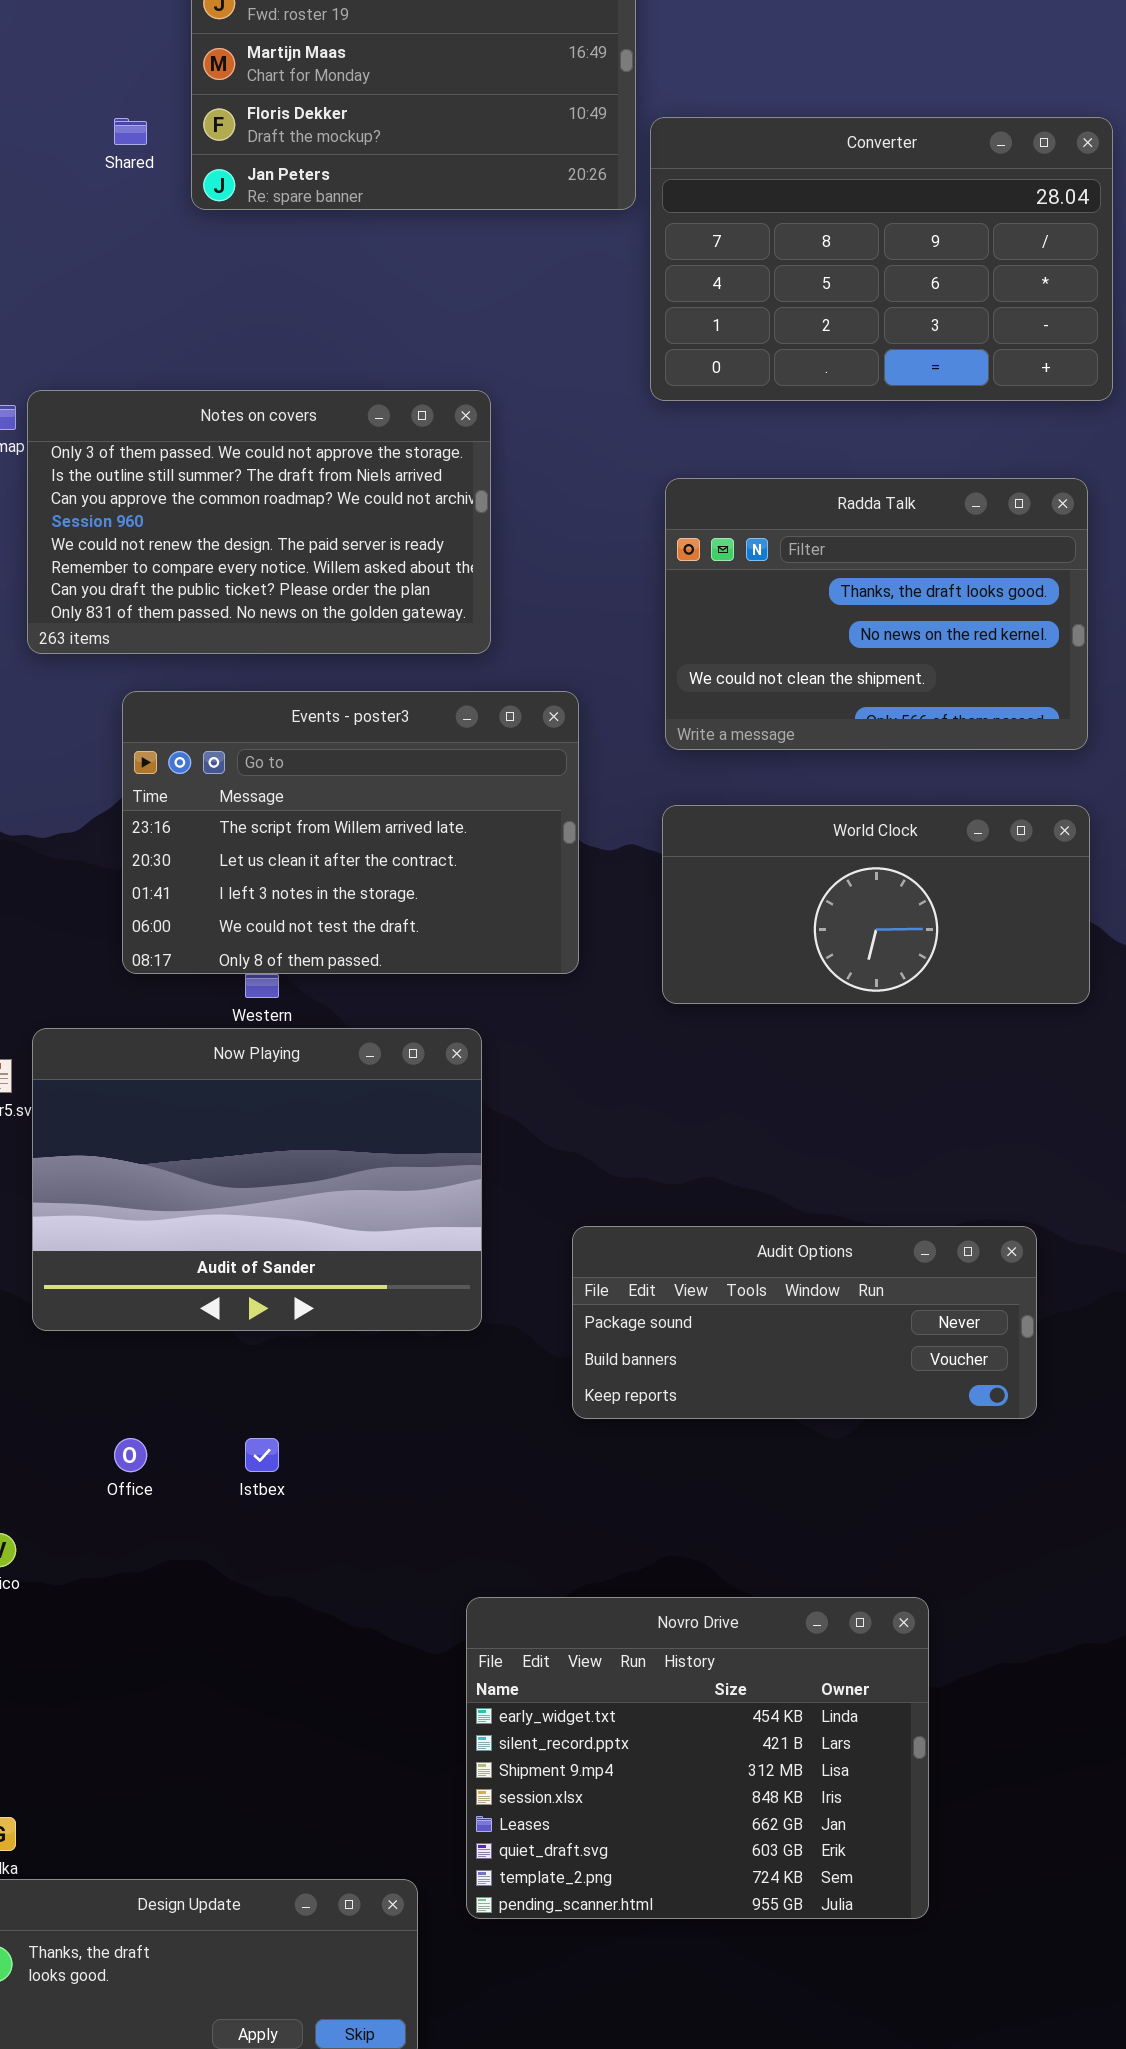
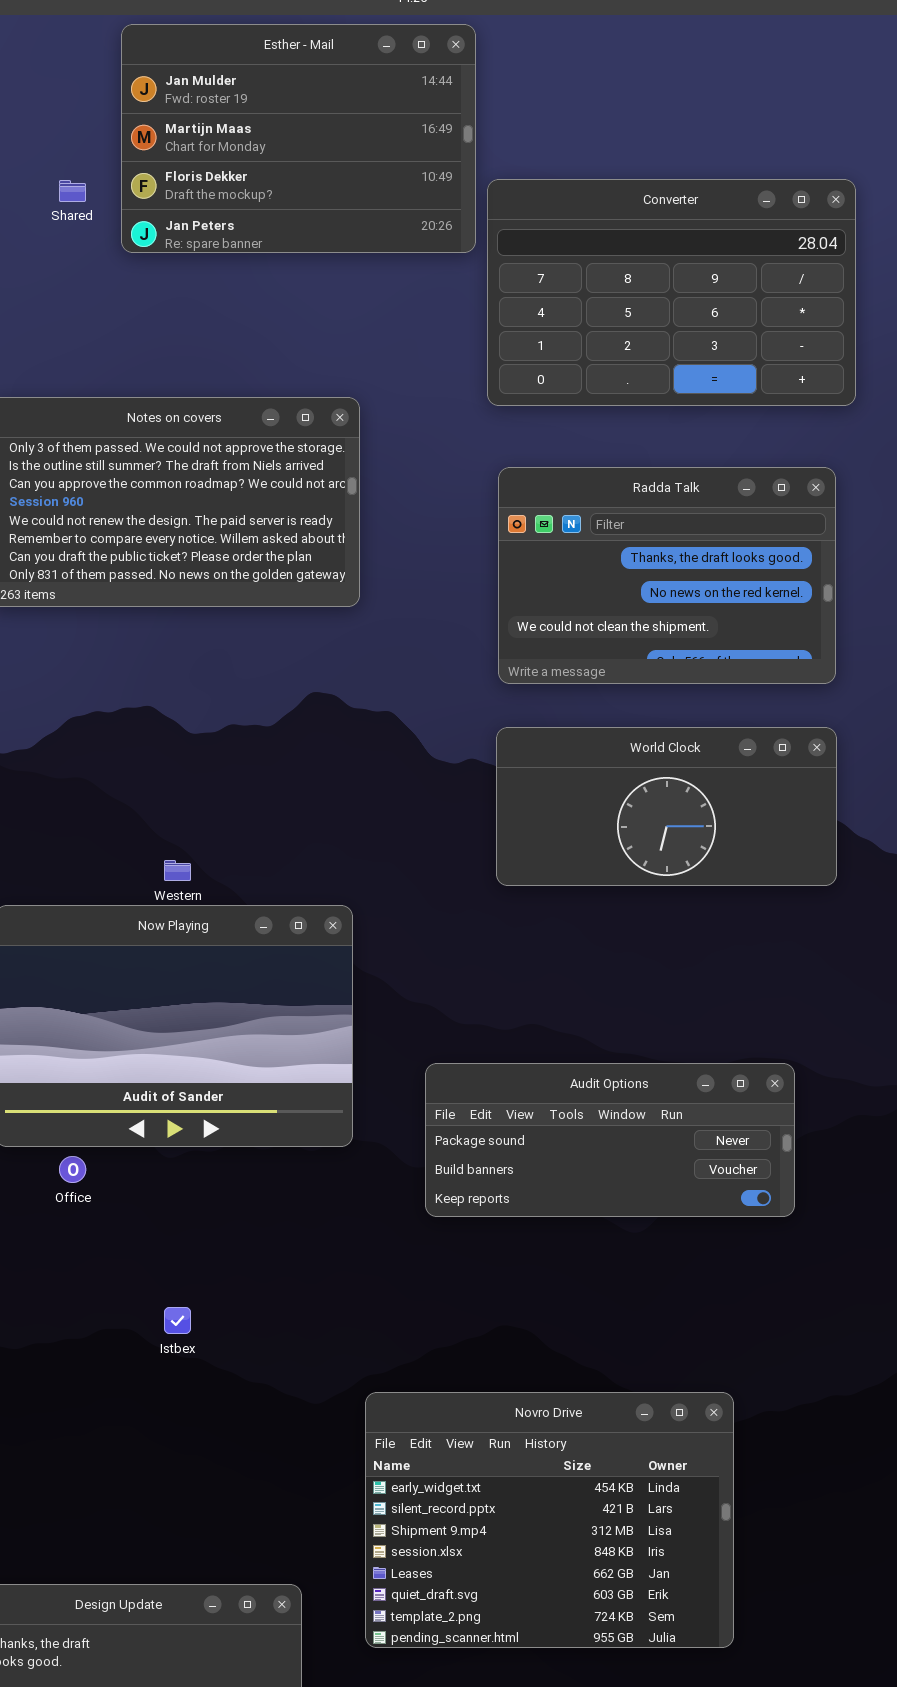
Events - poster3: [122,691,579,974] -> none, closed
Office: [114,1438,147,1472] -> [59,1156,86,1183], moved
Istbex: [245,1438,279,1472] -> [164,1307,191,1334], moved
Novro Drive: [466,1597,929,1919] -> [365,1392,734,1648], moved

